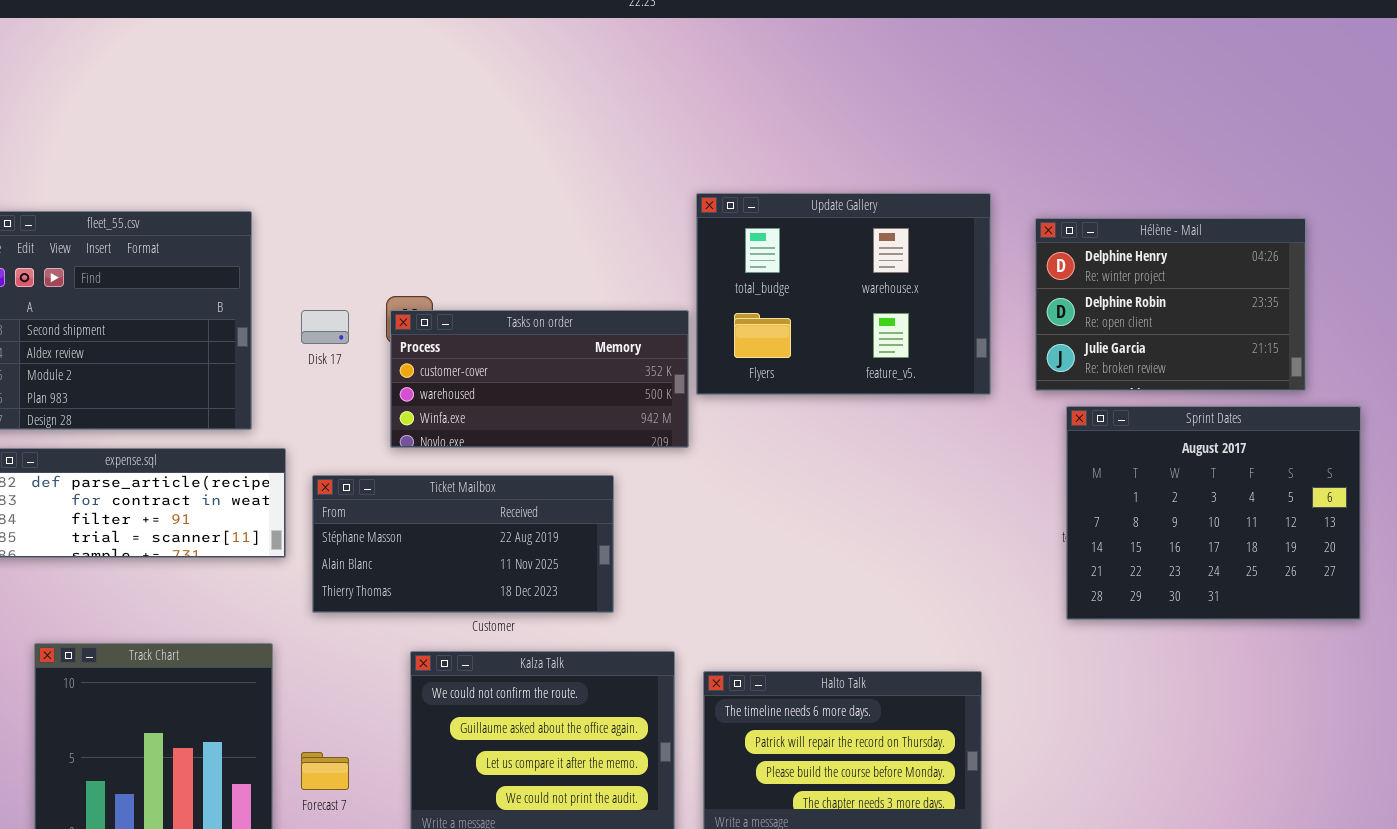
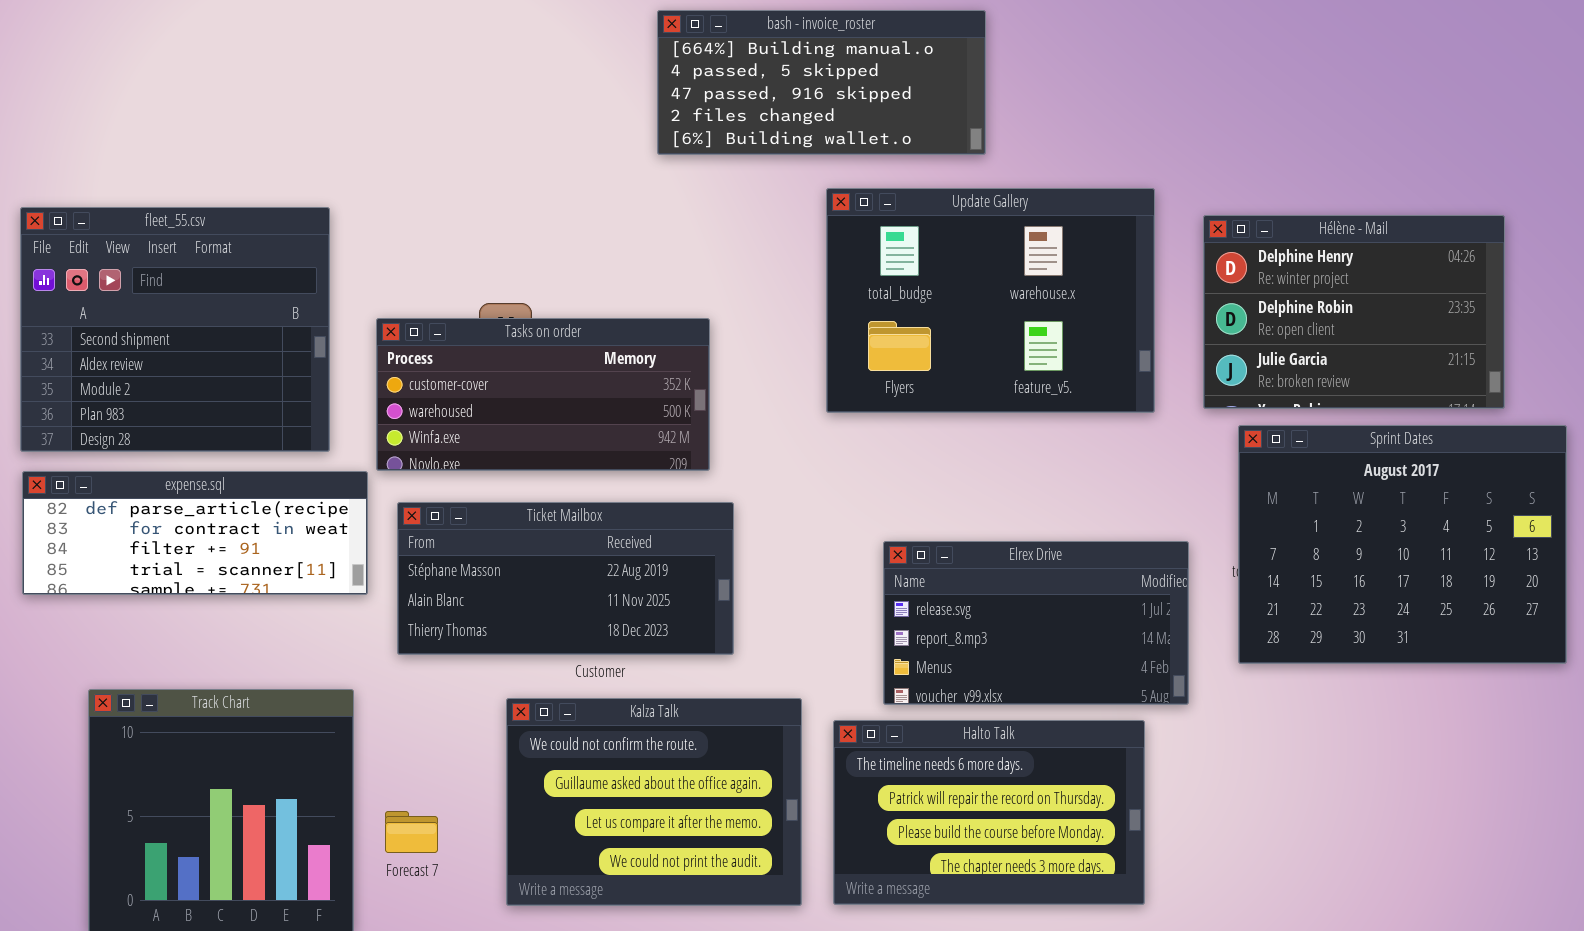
bash - invoice_roster: none -> [657,10,986,155], opened
Tasks on order: [390,310,689,448] -> [376,318,710,471], moved
Elrex Drive: none -> [883,541,1189,705], opened

